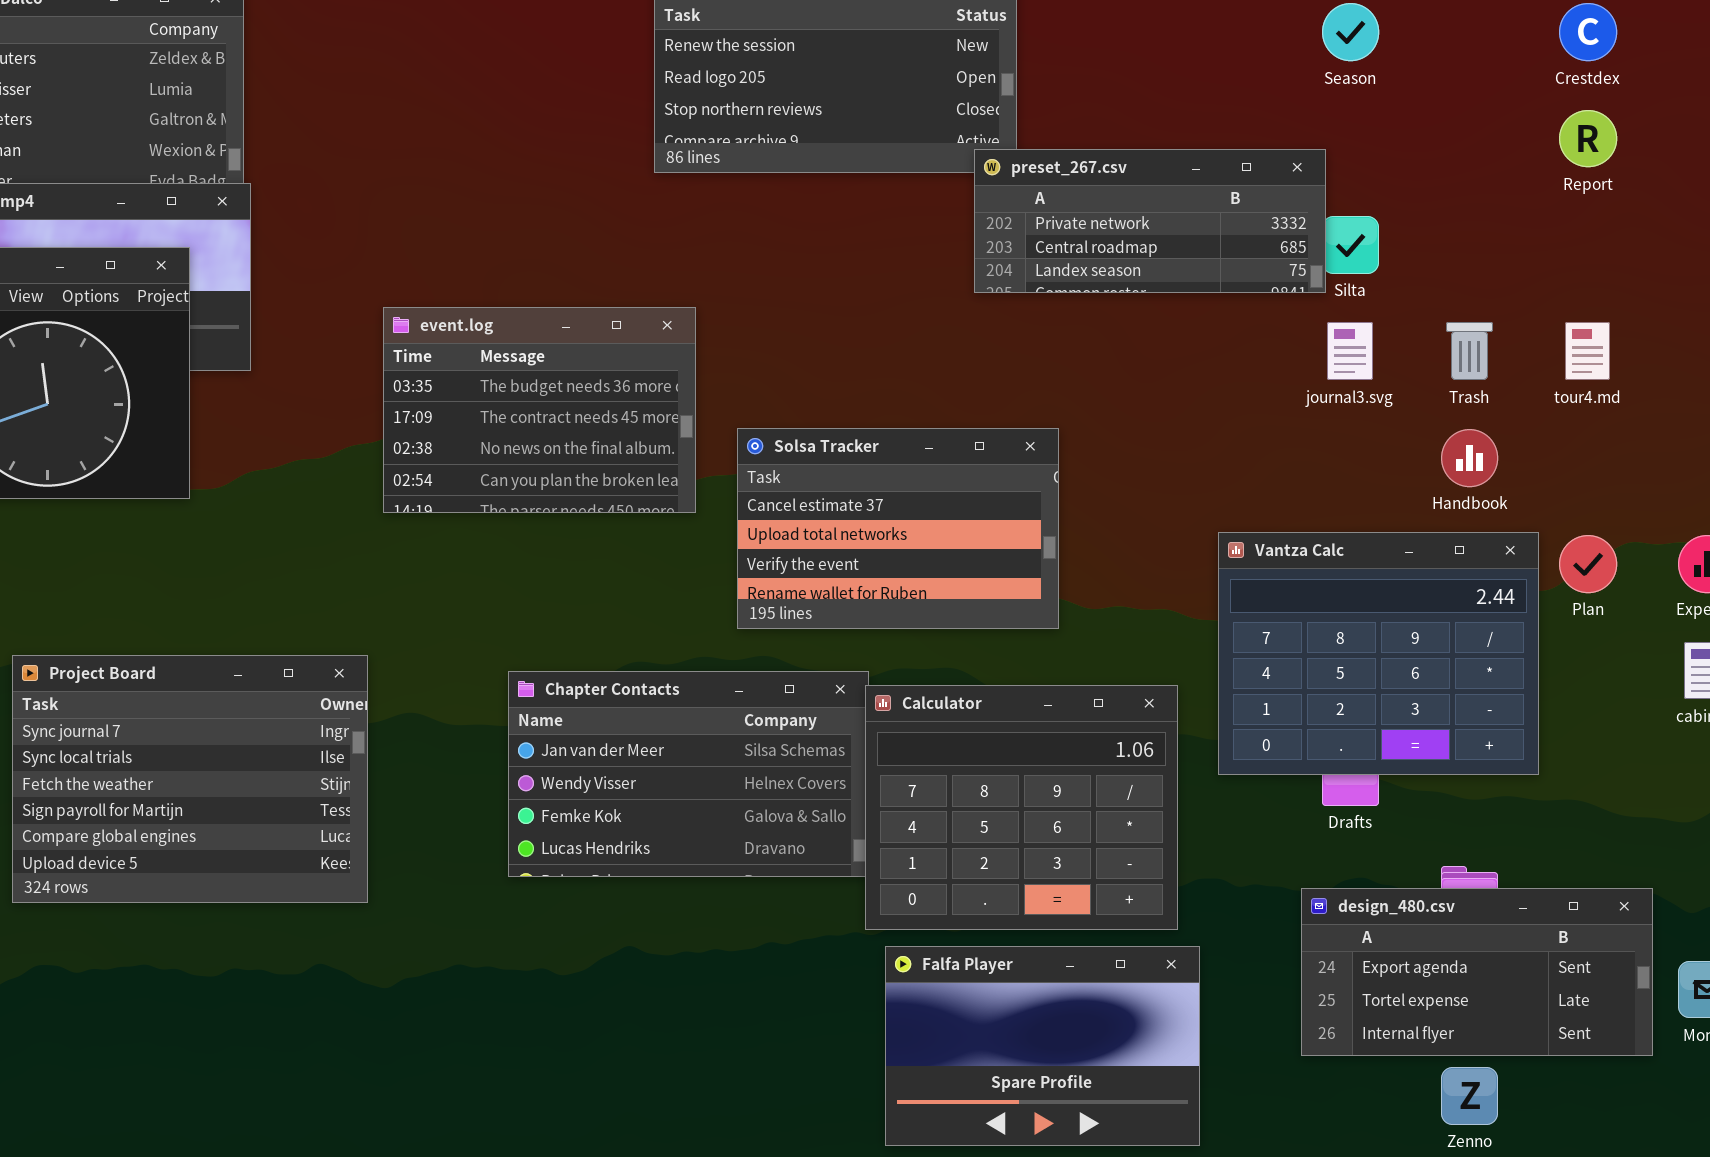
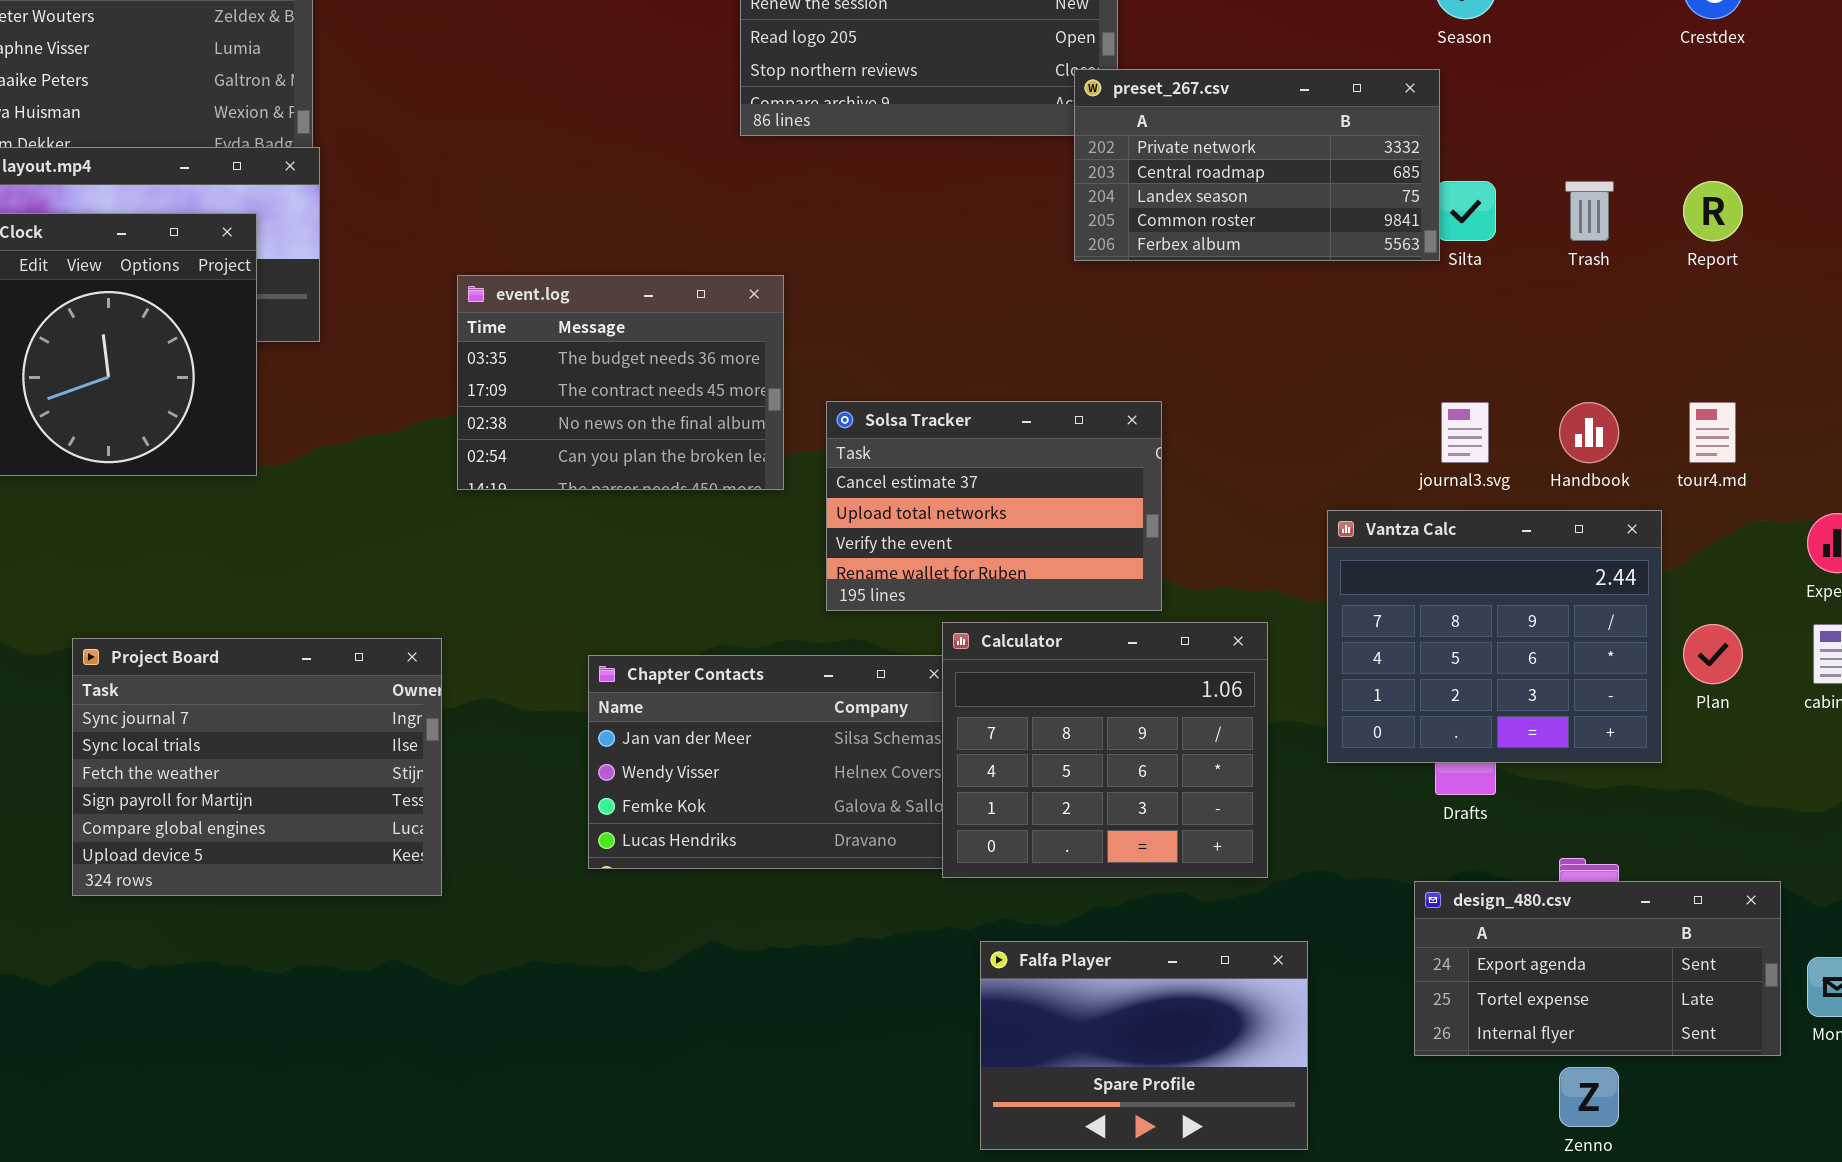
Report: [1559,110,1617,167] -> [1683,181,1743,241], moved
preset_267.csv: [974,149,1326,293] -> [1074,69,1440,261], resized
journal3.svg: [1327,322,1373,380] -> [1441,402,1489,463], moved
Trash: [1446,322,1493,380] -> [1565,181,1614,241], moved
tour4.md: [1565,322,1610,380] -> [1689,402,1736,463], moved
Plan: [1559,535,1617,593] -> [1683,624,1743,684], moved
Calculator: [865,685,1178,930] -> [942,622,1268,878], moved

